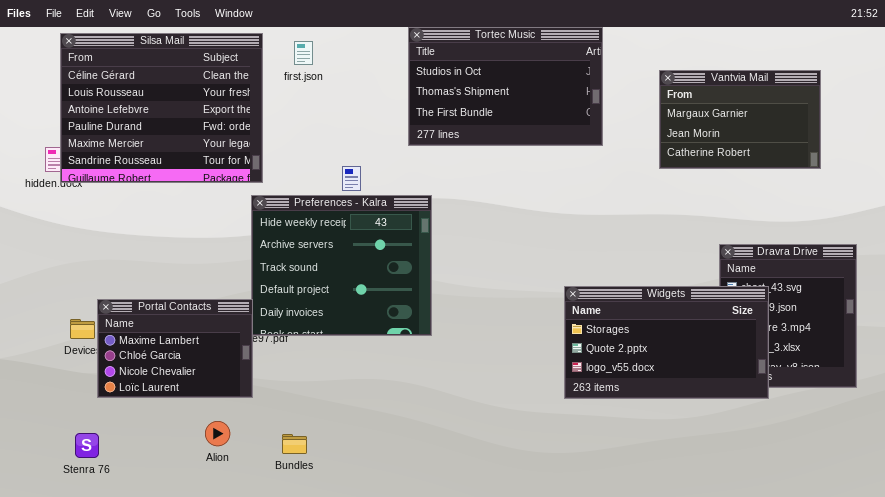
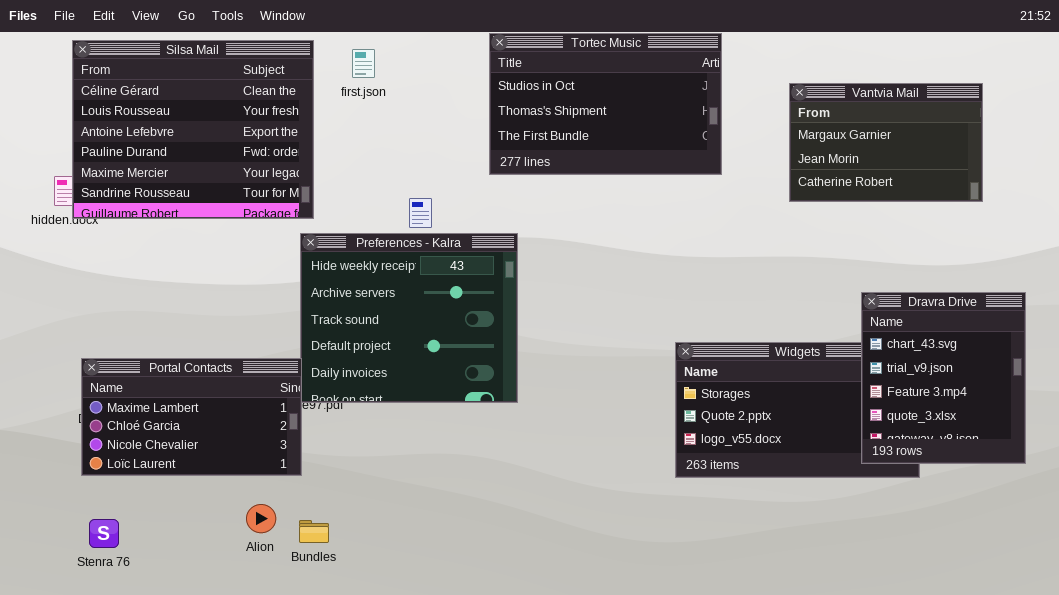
Dravra Drive: [719,244,857,388] -> [861,292,1026,464], raised
Portal Contacts: [97,299,253,398] -> [81,358,302,476], resized
Bundles: [282,434,307,454] -> [299,520,329,543], moved

